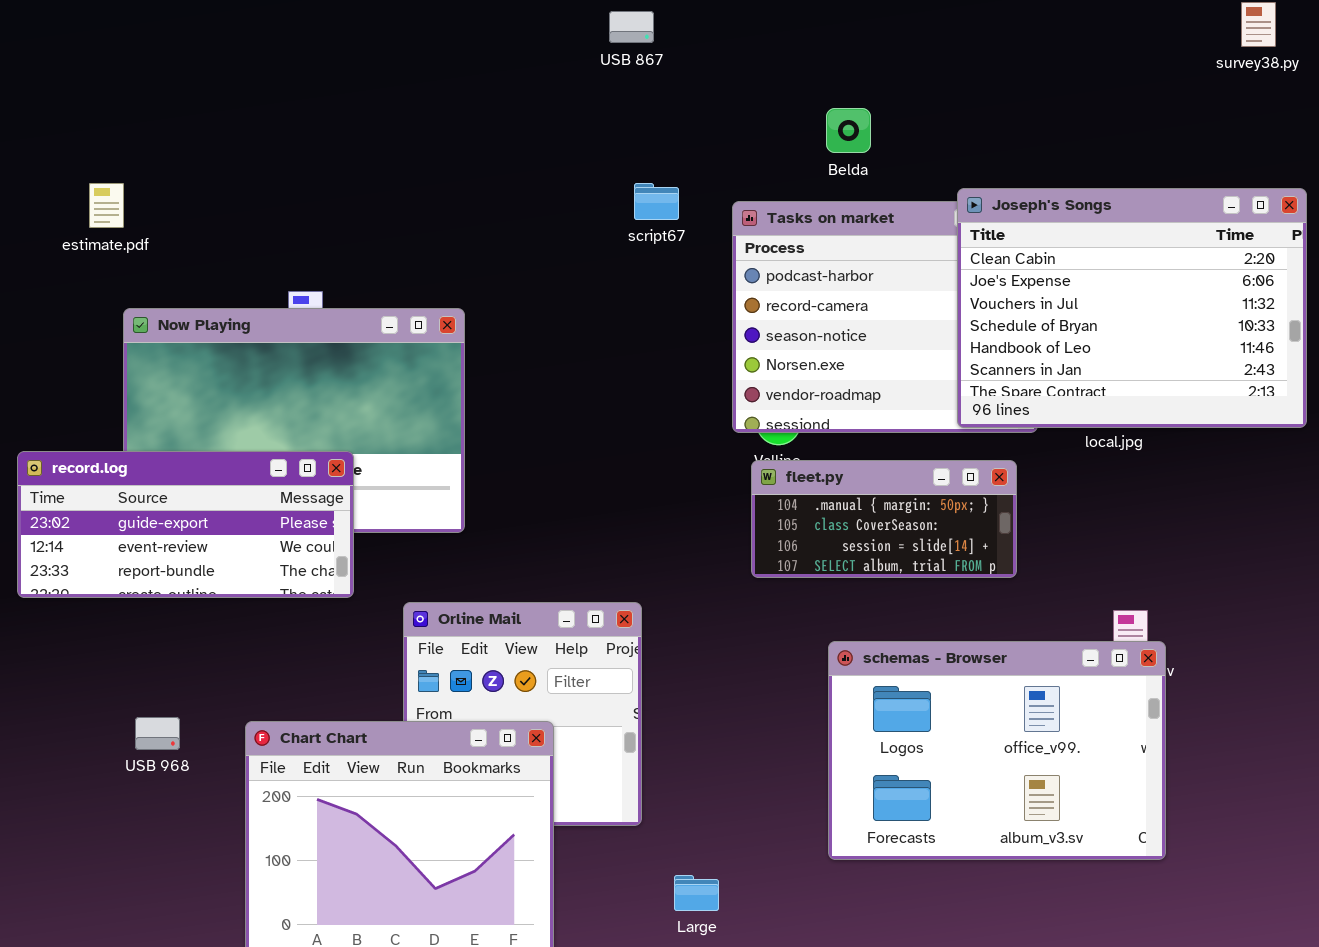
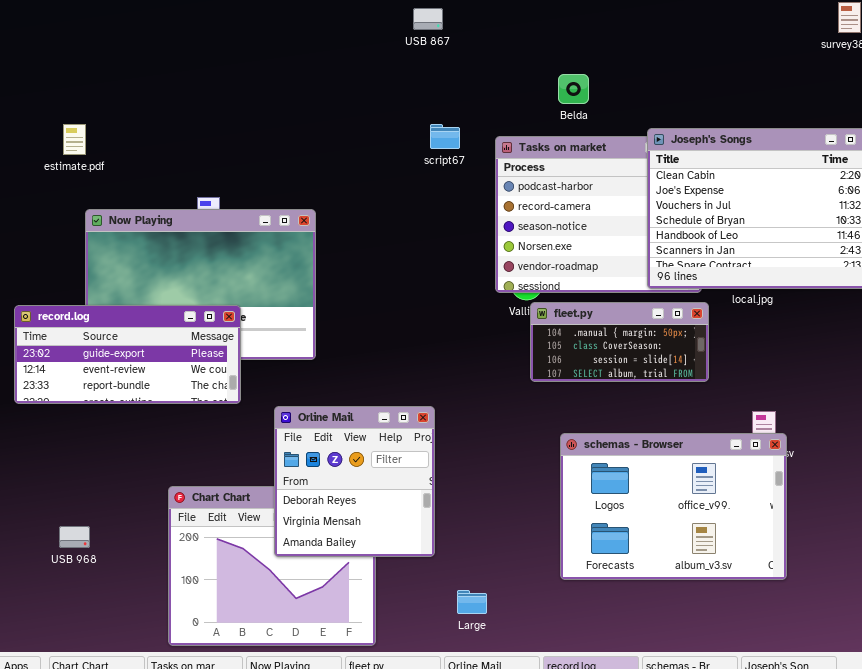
fleet.py: [751,460,1017,578] -> [530,302,709,382], moved
Orline Mail: [403,602,642,826] -> [274,406,435,557], raised
USB 968: [135,717,180,750] -> [59,526,90,548], moved

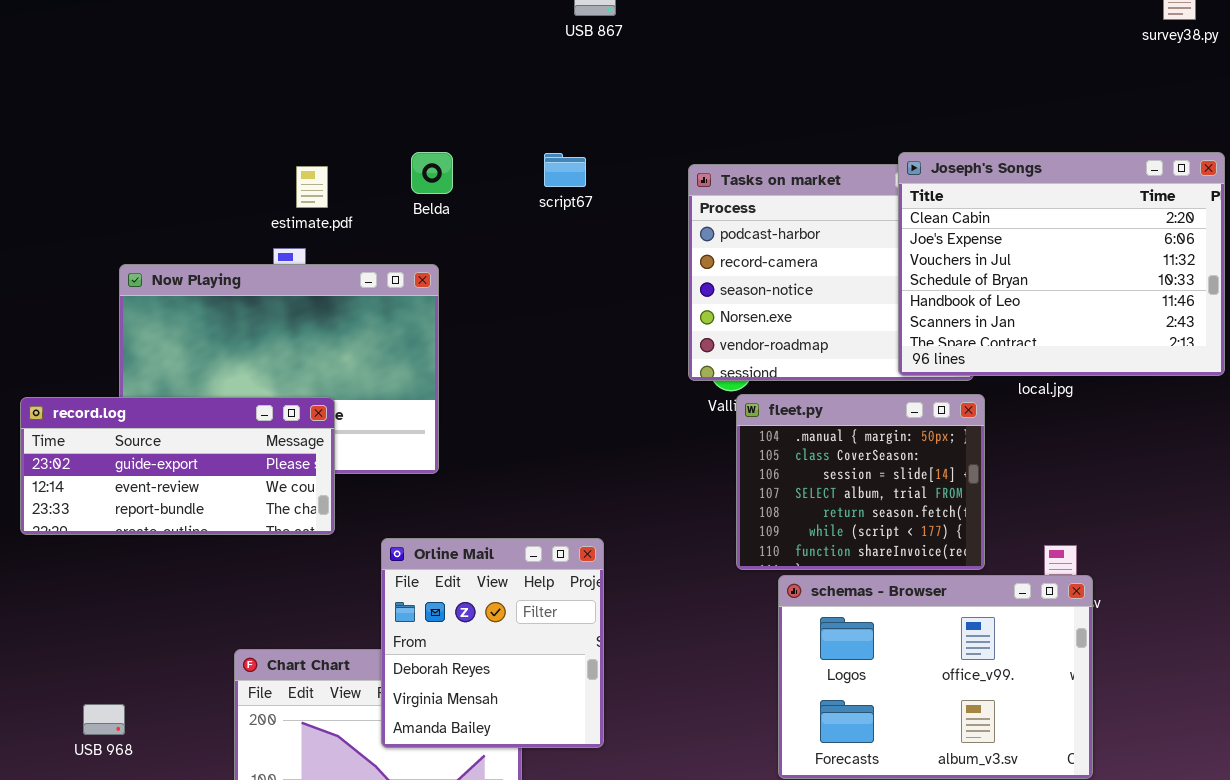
Belda: [558,74,589,104] -> [411,152,453,194], moved
estimate.pdf: [63,124,86,155] -> [296,166,328,208], moved
script67: [430,124,460,149] -> [544,153,586,187], moved
fleet.py: [530,302,709,382] -> [736,394,985,570], resized

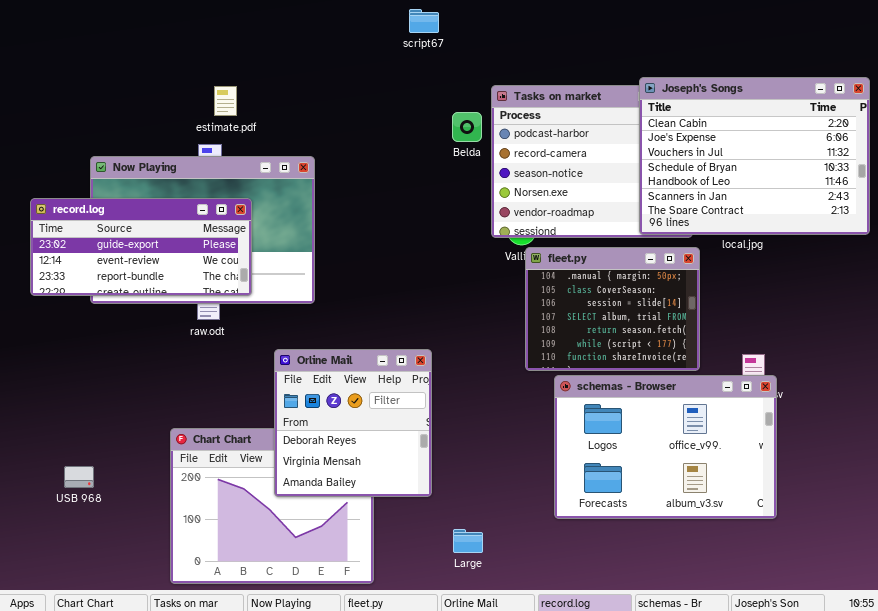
Belda: [411,152,453,194] -> [452,112,482,142], moved
script67: [544,153,586,187] -> [409,9,439,33], moved
record.log: [20,397,335,535] -> [30,198,252,296], moved

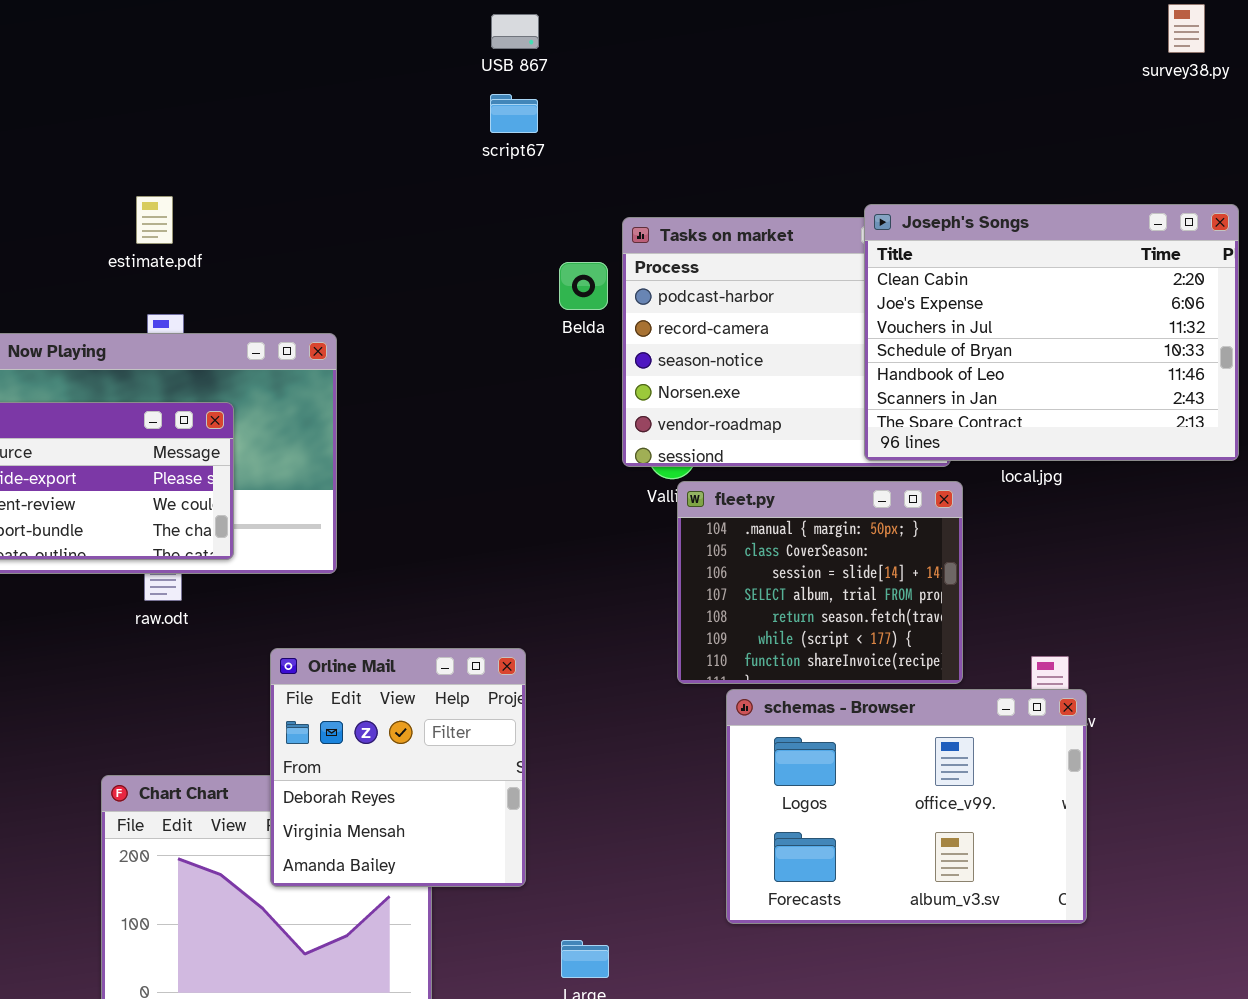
estimate.pdf: [214,86,237,116] -> [136,196,173,244], moved

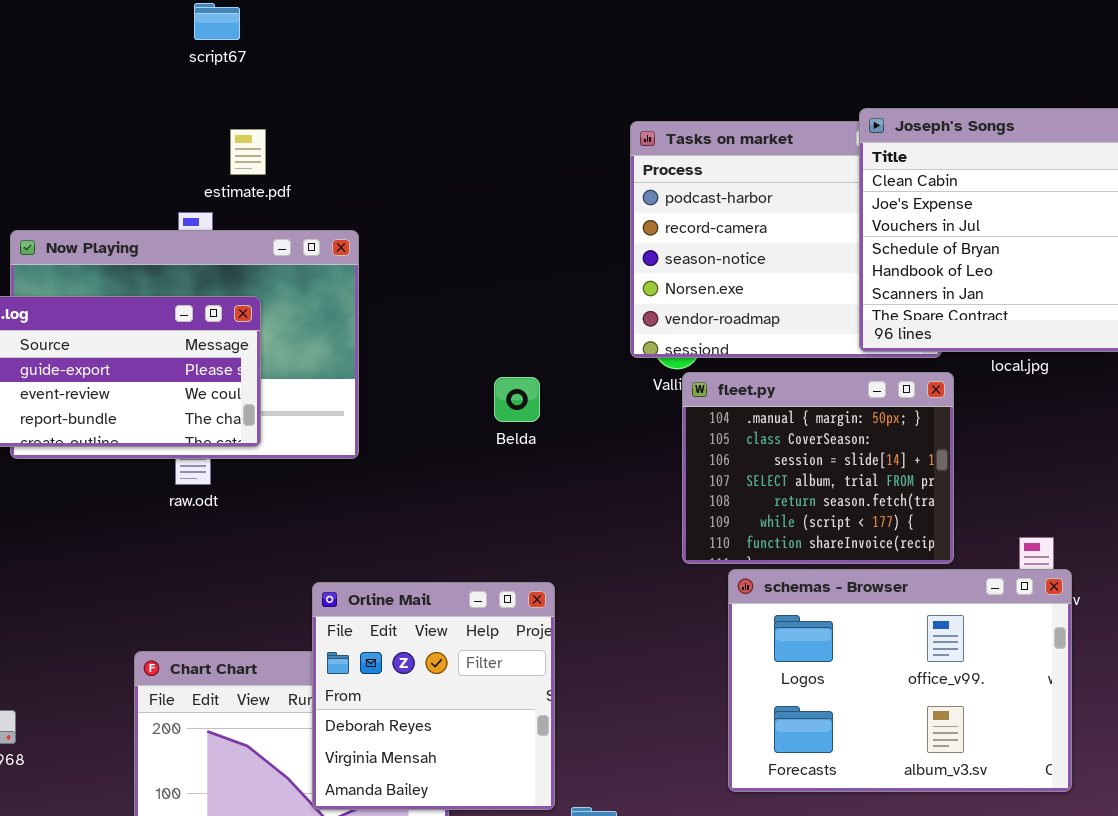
script67: [490,94,538,133] -> [194,3,240,40], moved
estimate.pdf: [136,196,173,244] -> [230,129,266,175], moved
Belda: [559,262,608,310] -> [494,377,540,422], moved
Orline Mail: [270,648,526,887] -> [312,582,555,810], moved

